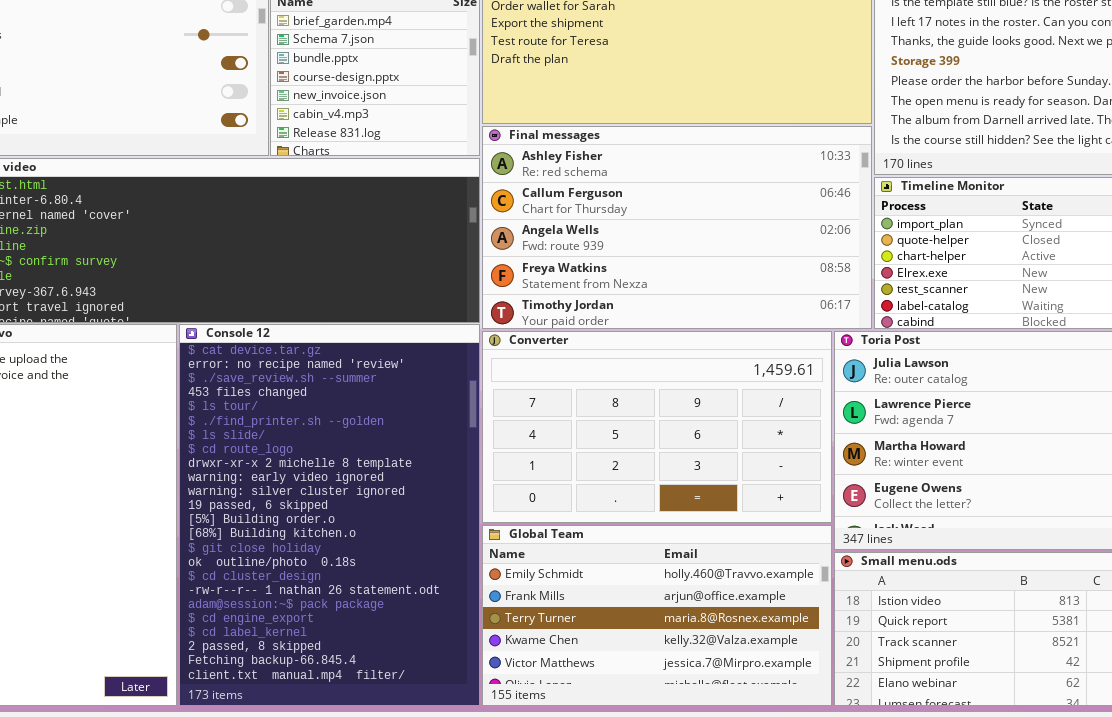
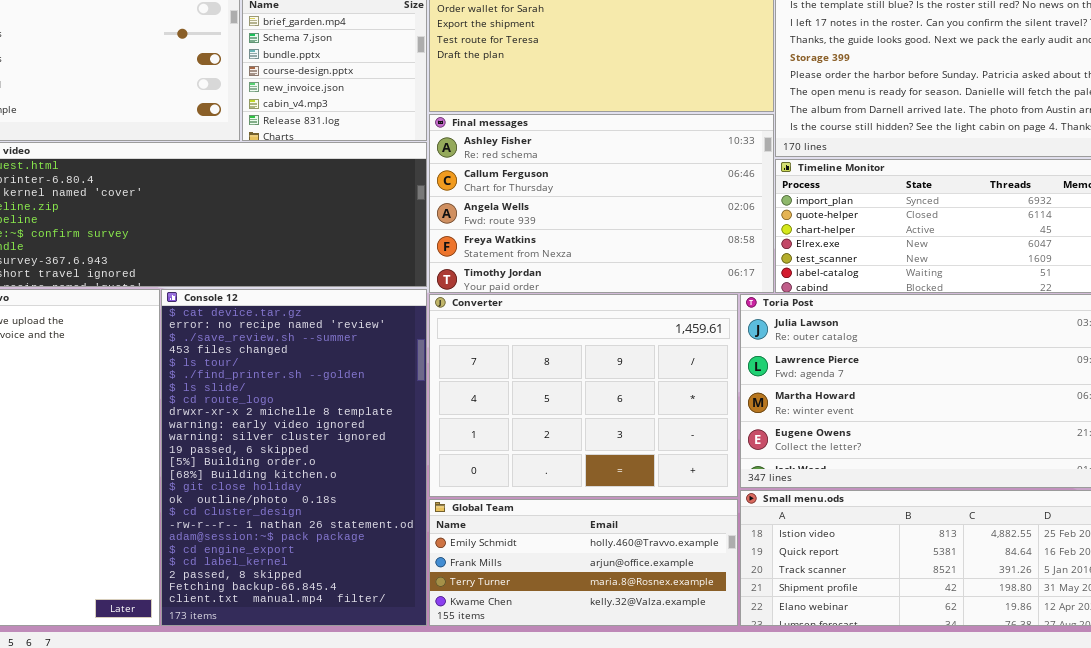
Converter: [482,331,832,523] -> [429,294,738,497], resized
Global Team: [482,525,832,706] -> [429,499,738,626], resized

